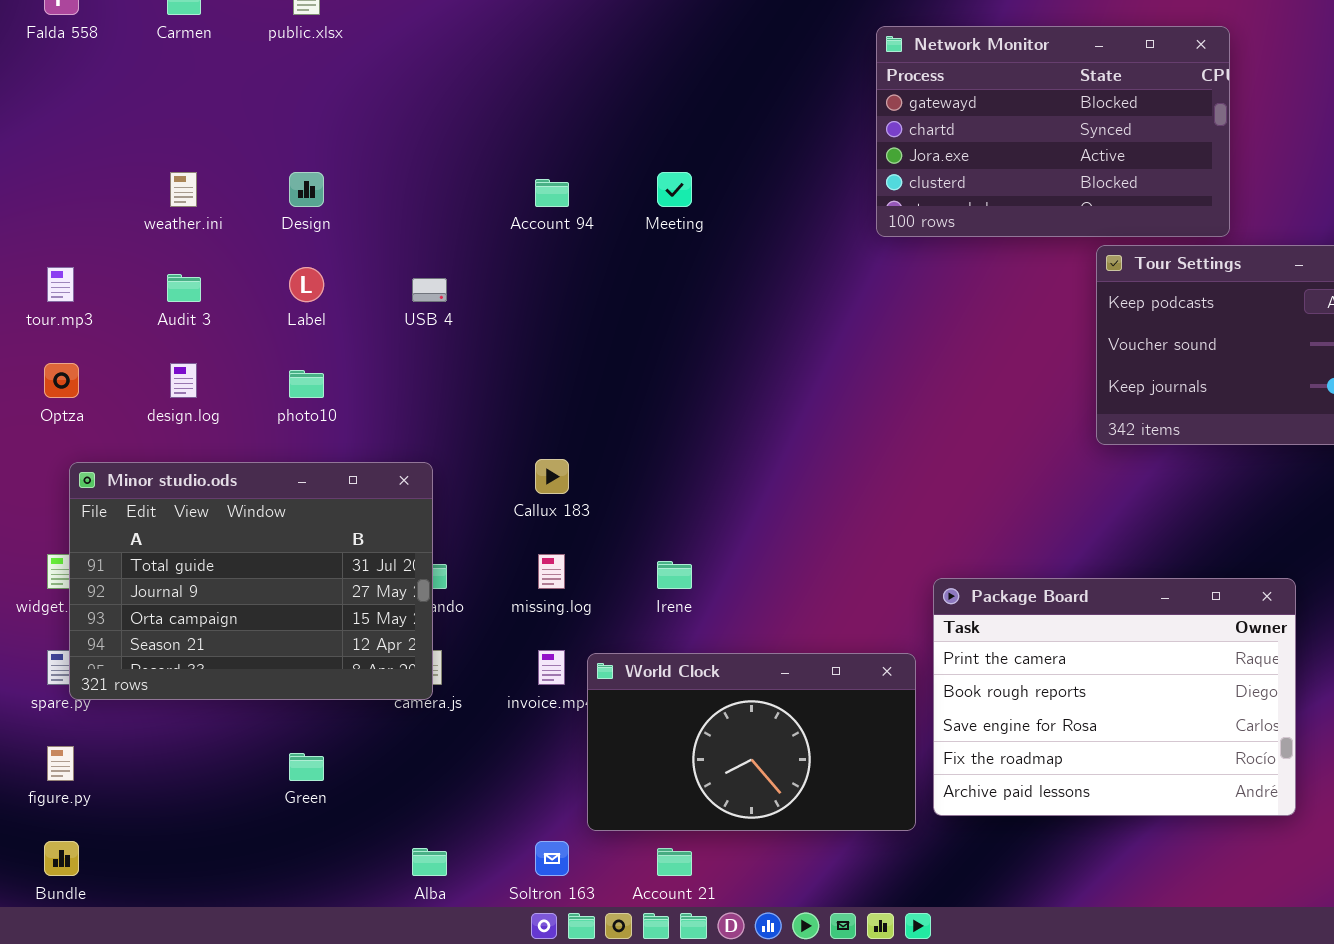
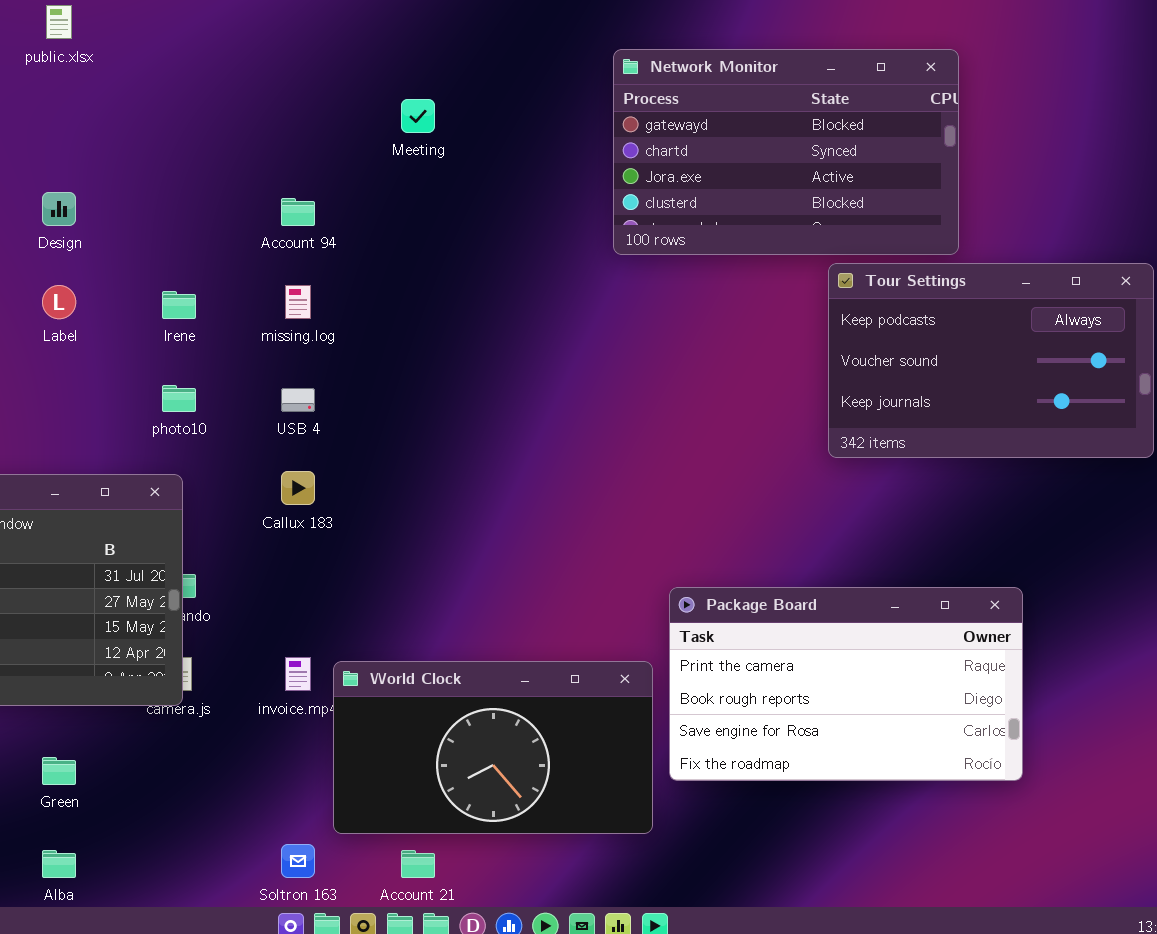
Meeting: [657,172,692,207] -> [401,99,435,133], moved
USB 4: [412,278,447,302] -> [281,388,315,412], moved
photo10: [289,370,324,398] -> [162,385,196,412], moved
missing.log: [538,554,565,589] -> [285,285,311,319], moved
Irene: [657,561,692,589] -> [162,291,196,319], moved
Package Board: [933,578,1296,816] -> [669,587,1023,781], resized
Alba: [412,848,447,876] -> [42,850,76,878], moved

